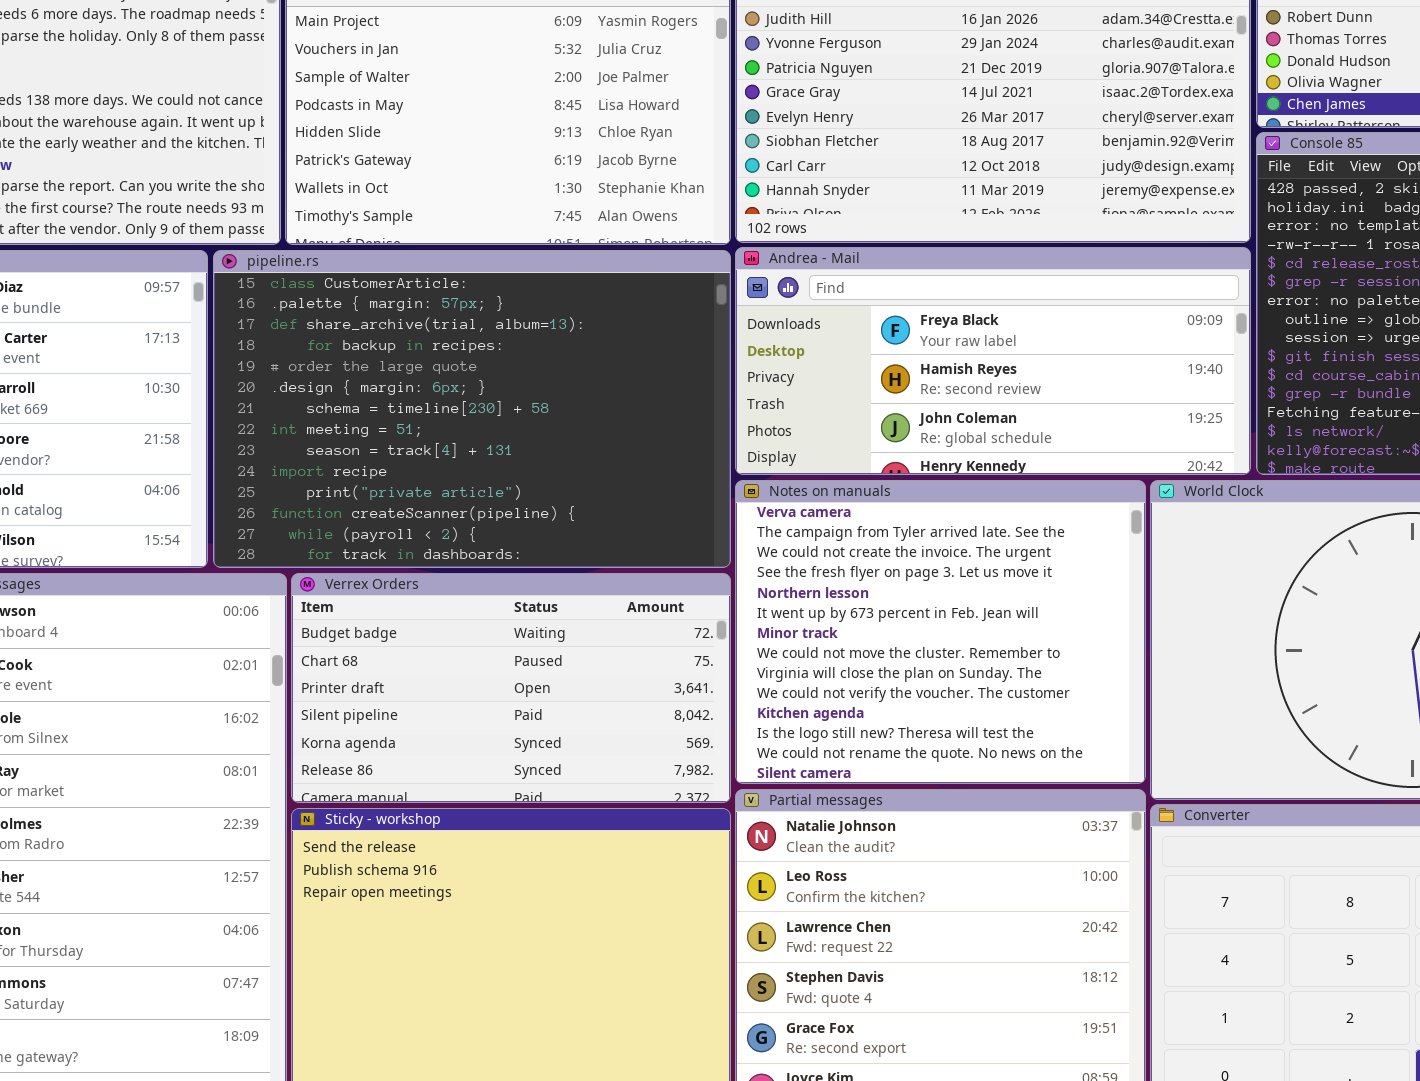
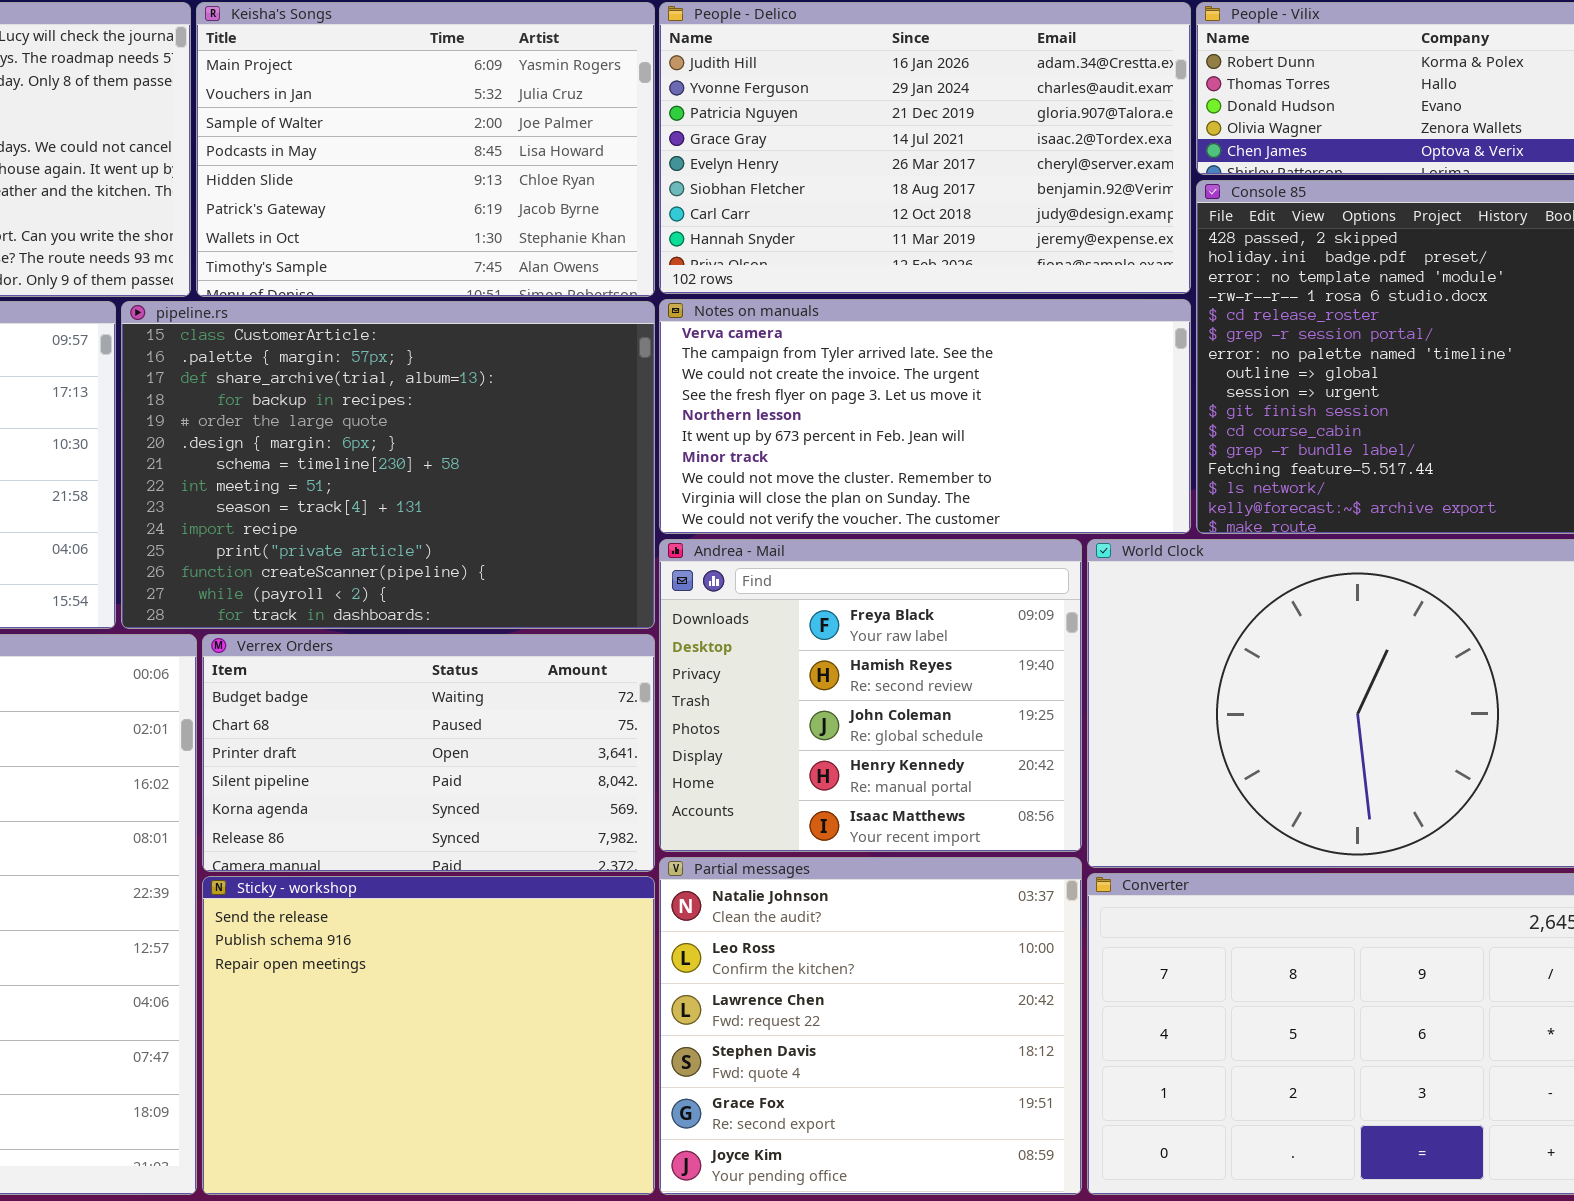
Andrea - Mail: [735,247,1251,475] -> [659,539,1082,852], moved, resized
Notes on manuals: [735,480,1146,784] -> [659,299,1191,534], moved, resized

